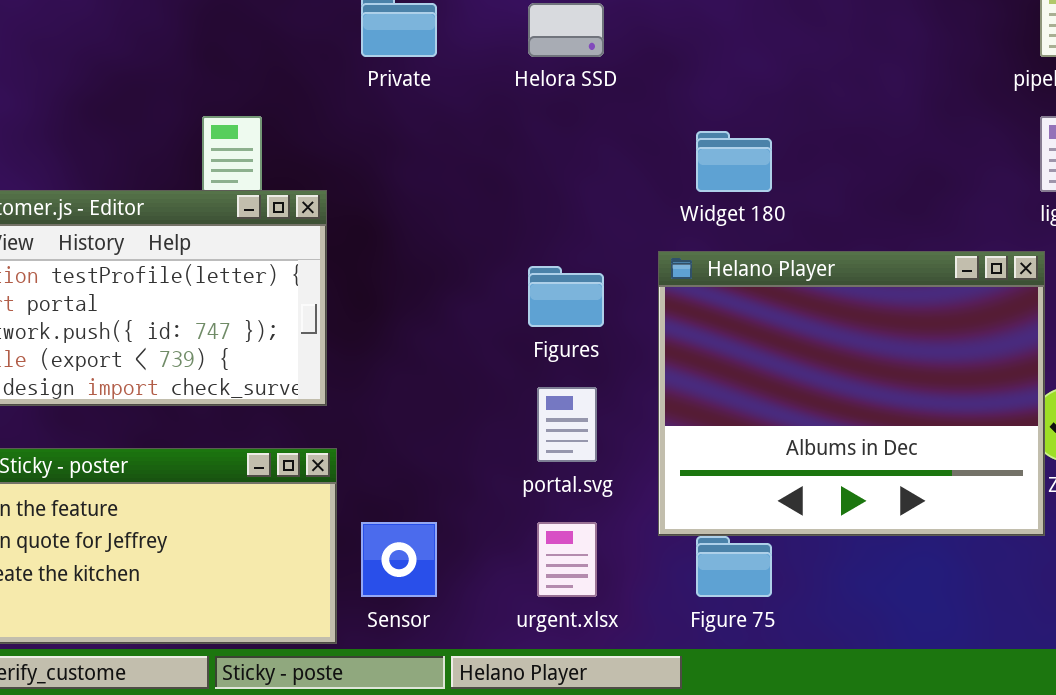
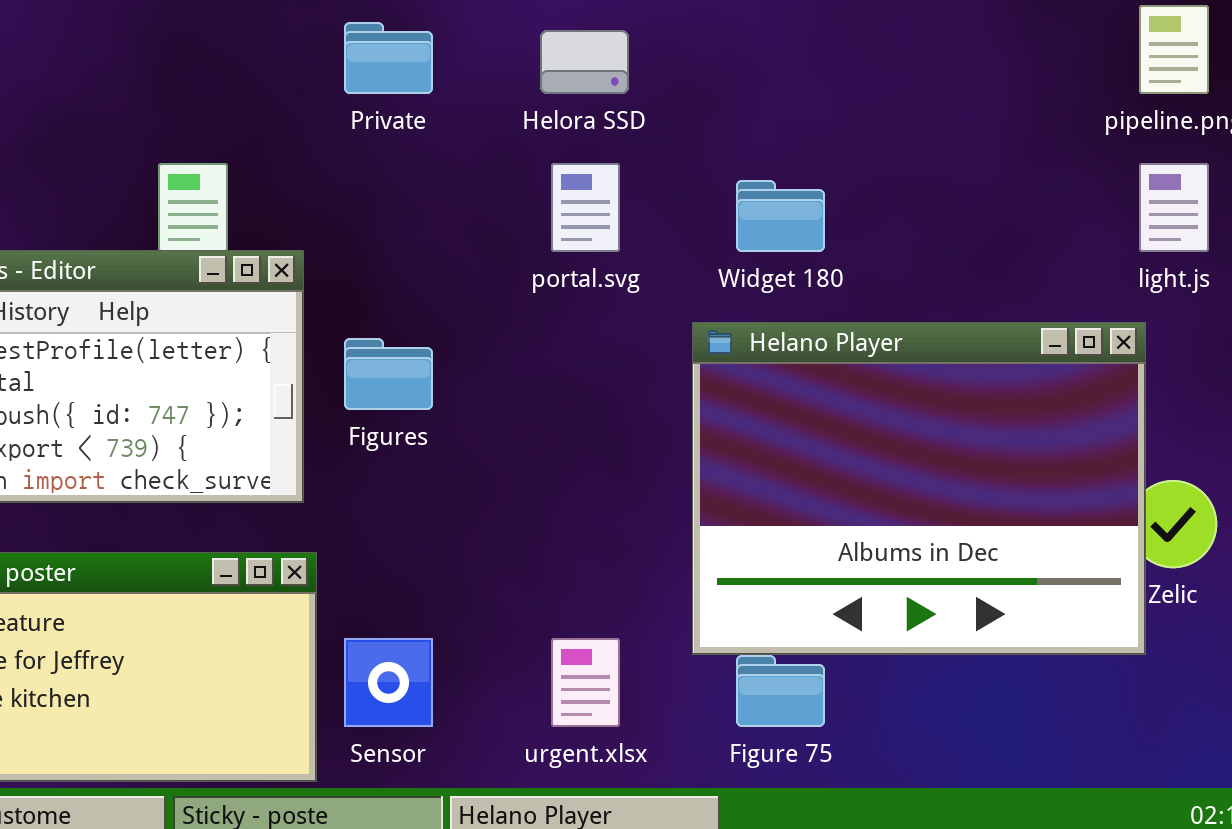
Figures: [528,266,604,327] -> [344,338,433,410], moved
portal.svg: [537,387,597,462] -> [551,163,620,252], moved

